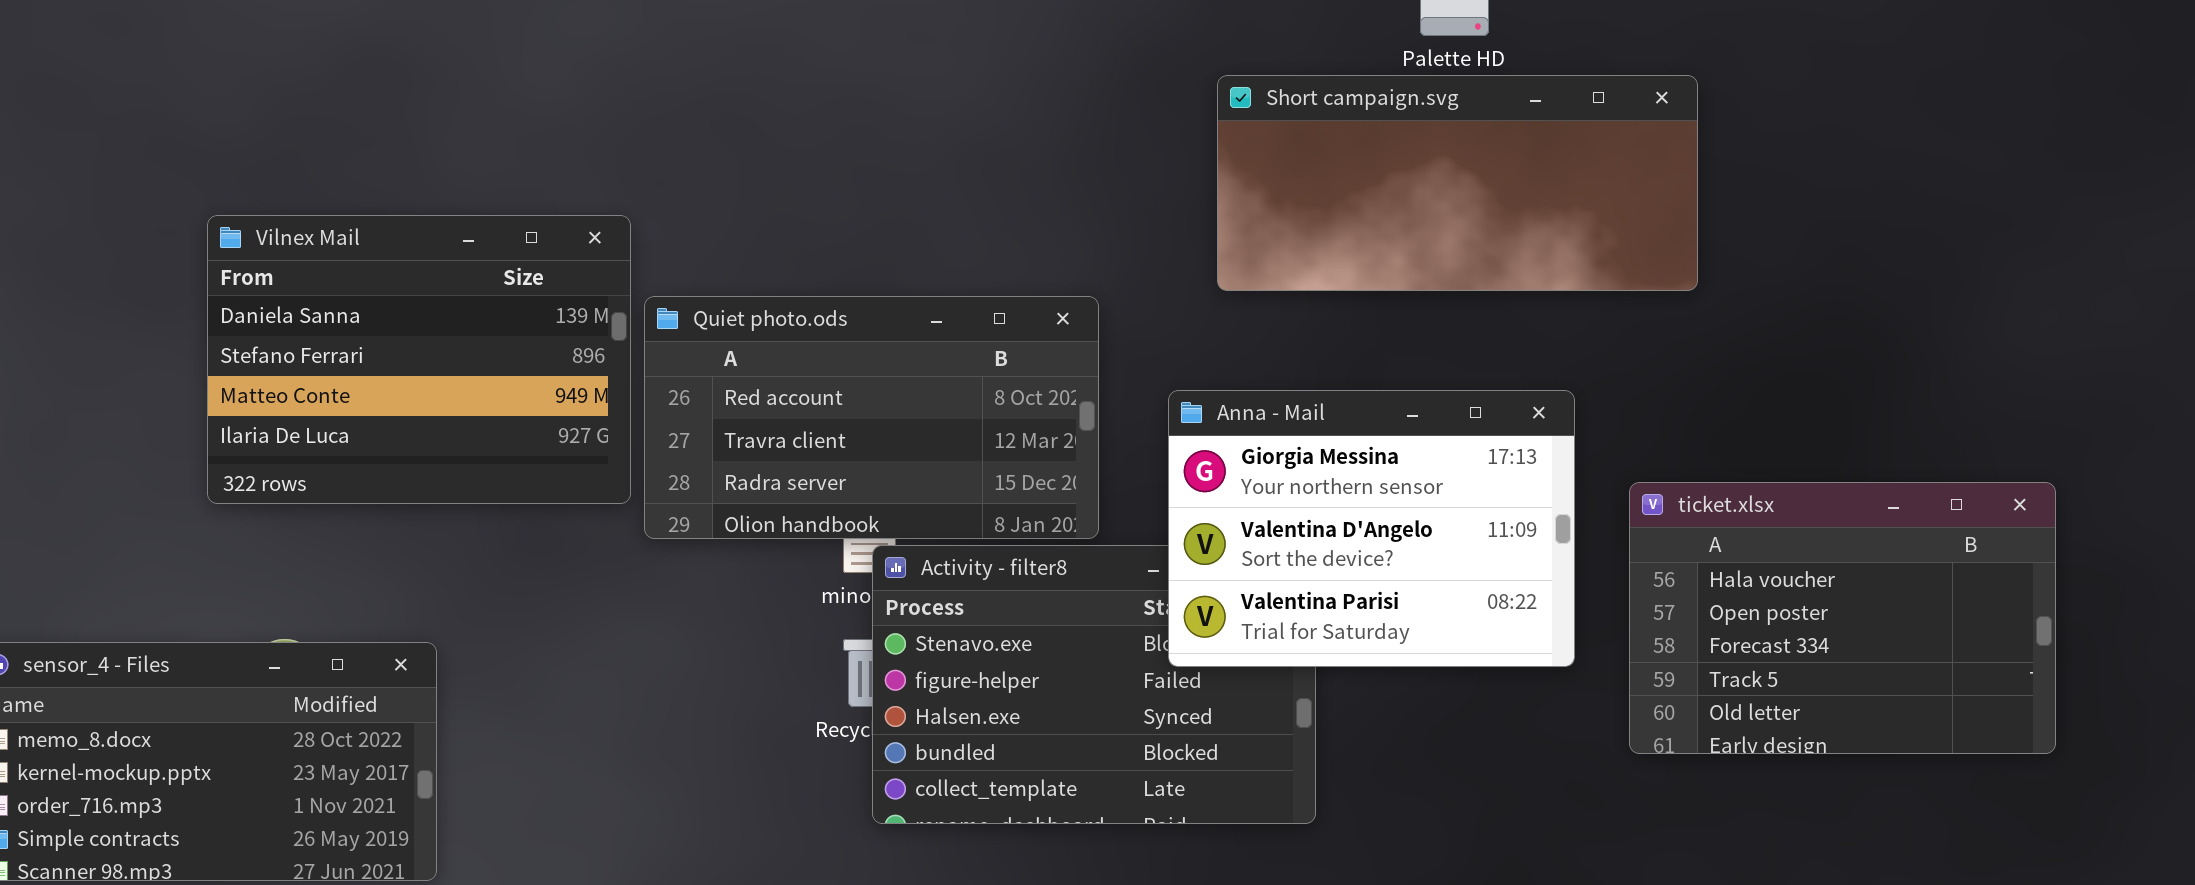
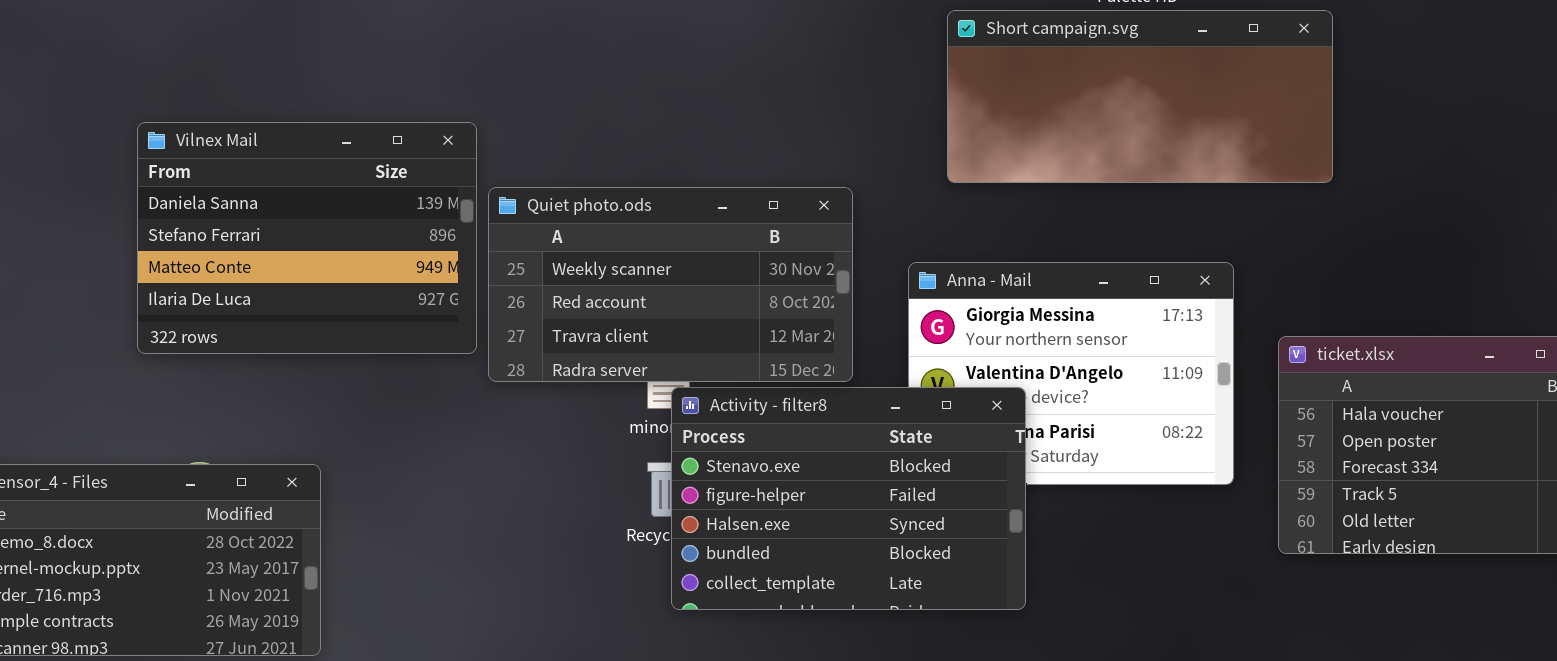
Quiet photo.ods: [644,296,1099,539] -> [488,187,853,382], scrolled up 1 row
Activity - filter8: [872,545,1316,824] -> [671,387,1026,610], raised

